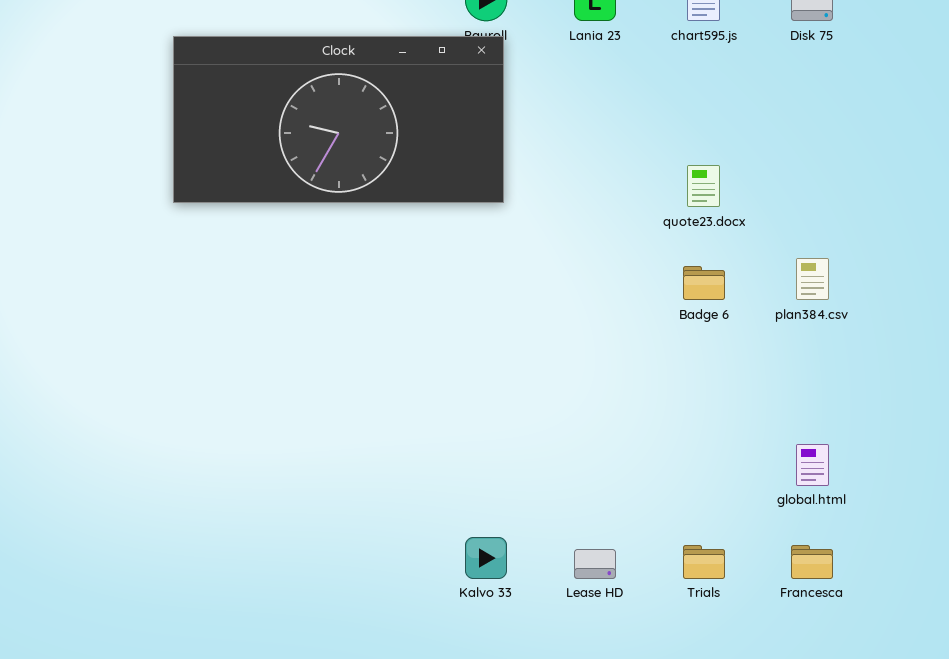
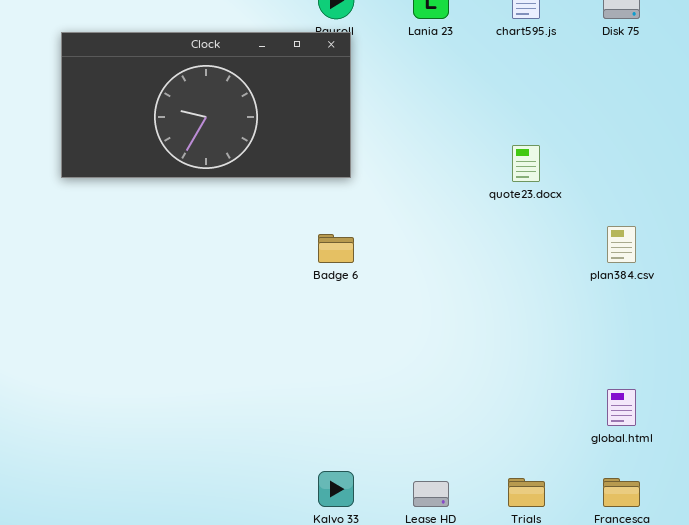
Badge 6: [683,266,725,300] -> [318,234,354,263], moved

